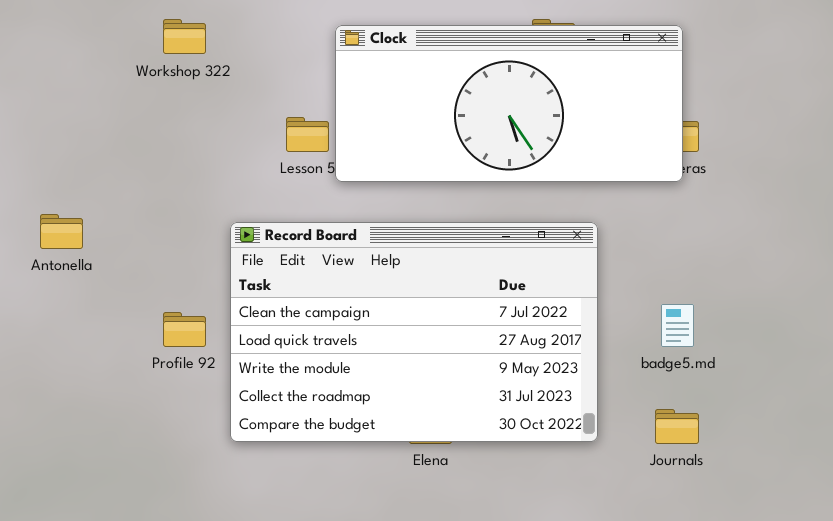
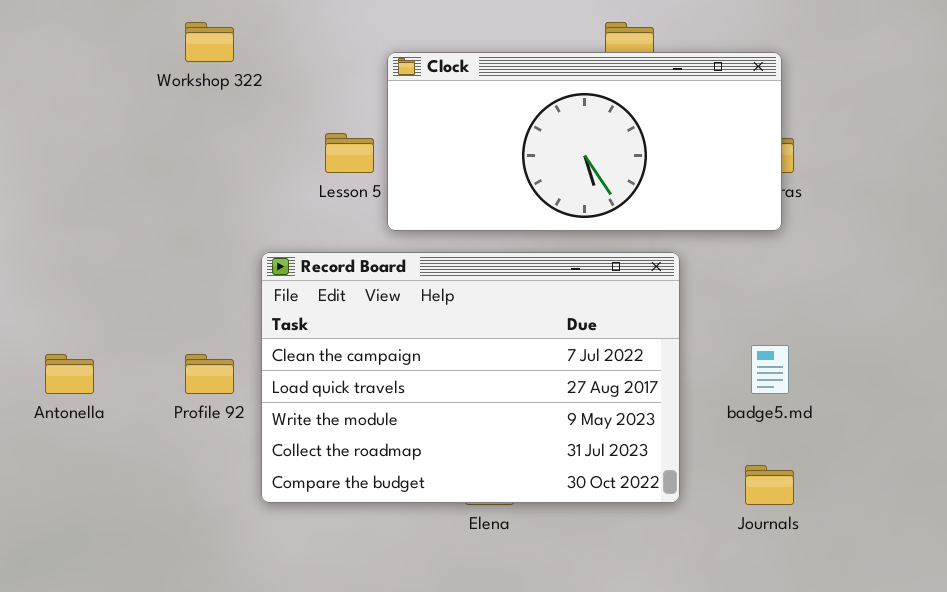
Clock: [335,25,683,182] -> [387,52,782,231], moved
Antonella: [40,214,83,249] -> [45,354,94,394], moved

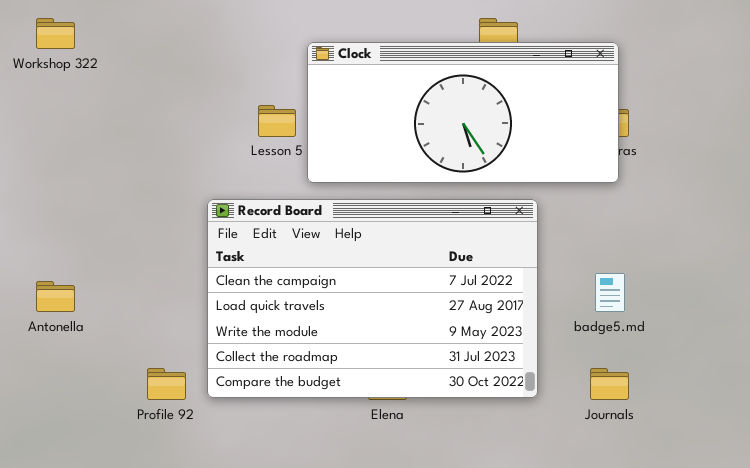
Workshop 322: [185,22,234,62] -> [36,18,75,49], moved
Profile 92: [185,354,234,394] -> [147,368,186,400], moved

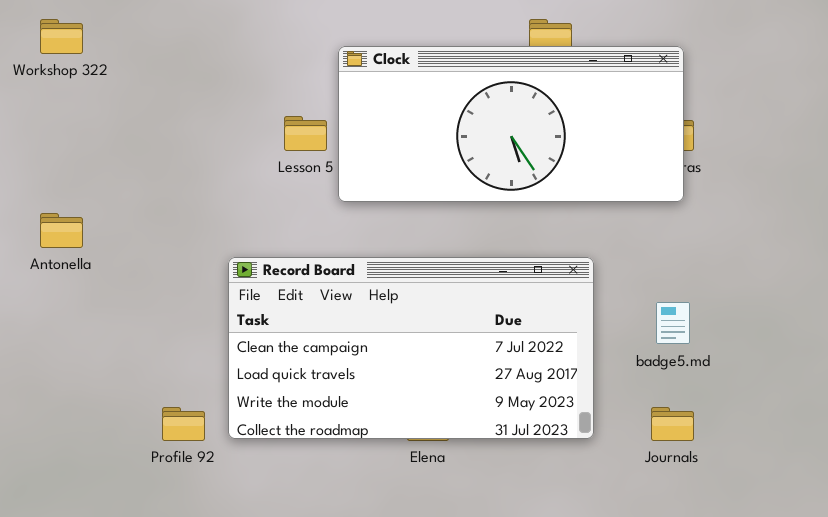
Record Board: [207,199,538,398] -> [228,257,594,439], resized
Antonella: [36,281,75,312] -> [40,213,83,248], moved

